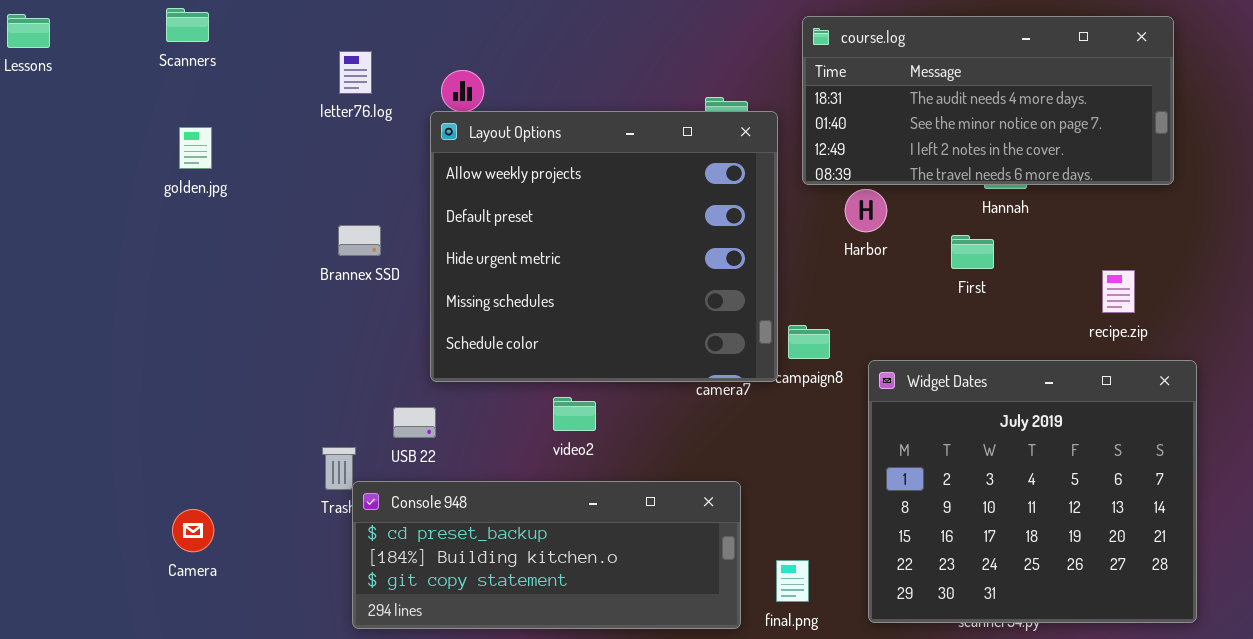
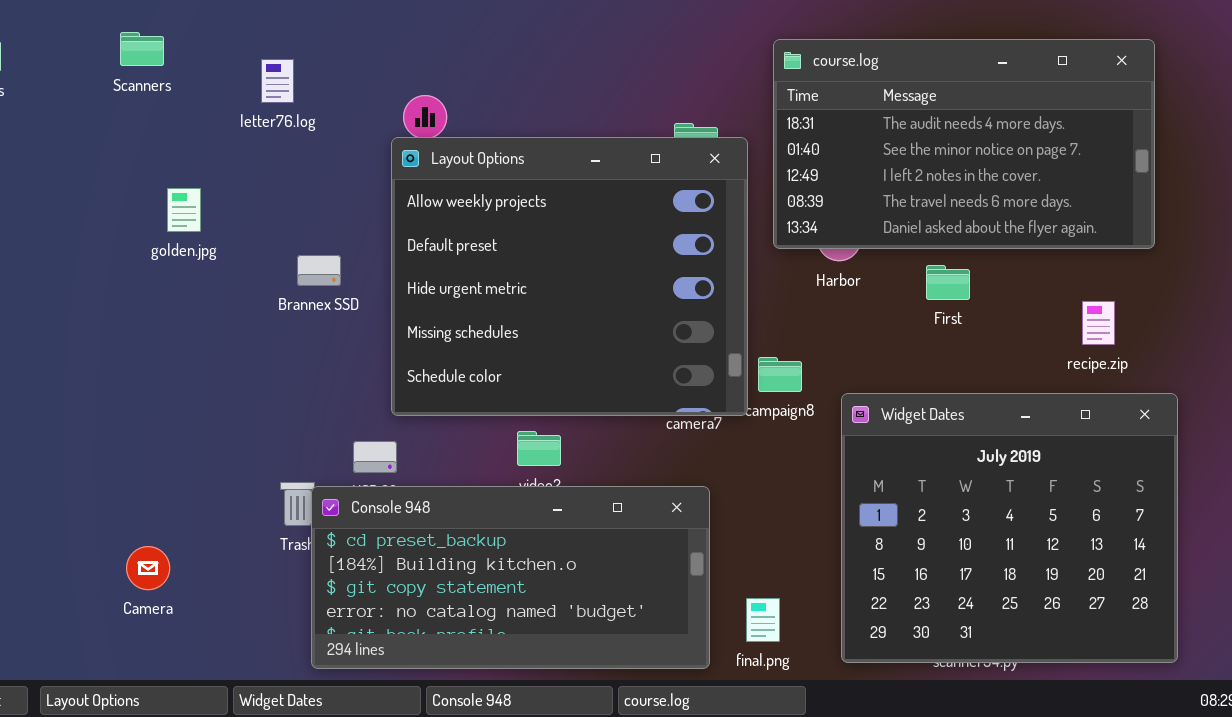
course.log: [802,16,1174,185] -> [773,39,1155,249], resized
letter76.log: [339,51,372,94] -> [261,59,294,103], moved
golden.jpg: [179,127,212,169] -> [167,188,201,232], moved
Console 948: [352,481,741,629] -> [311,486,710,669], resized

